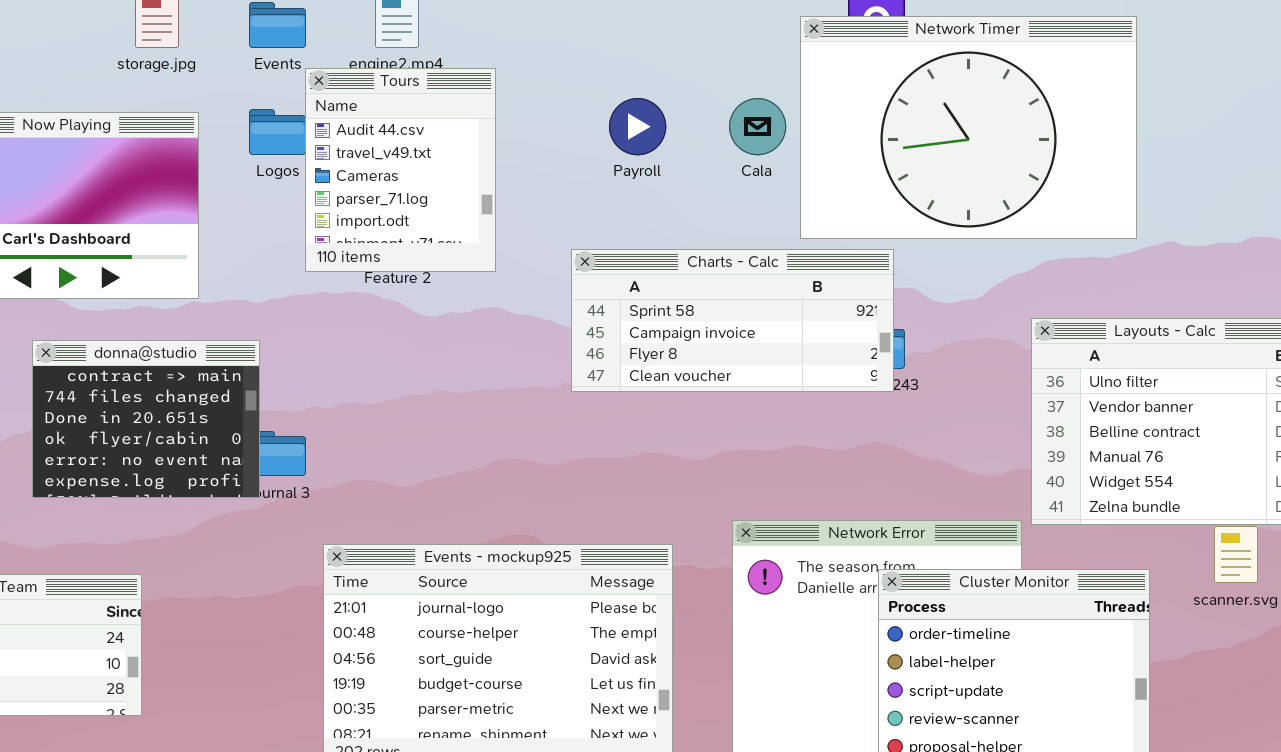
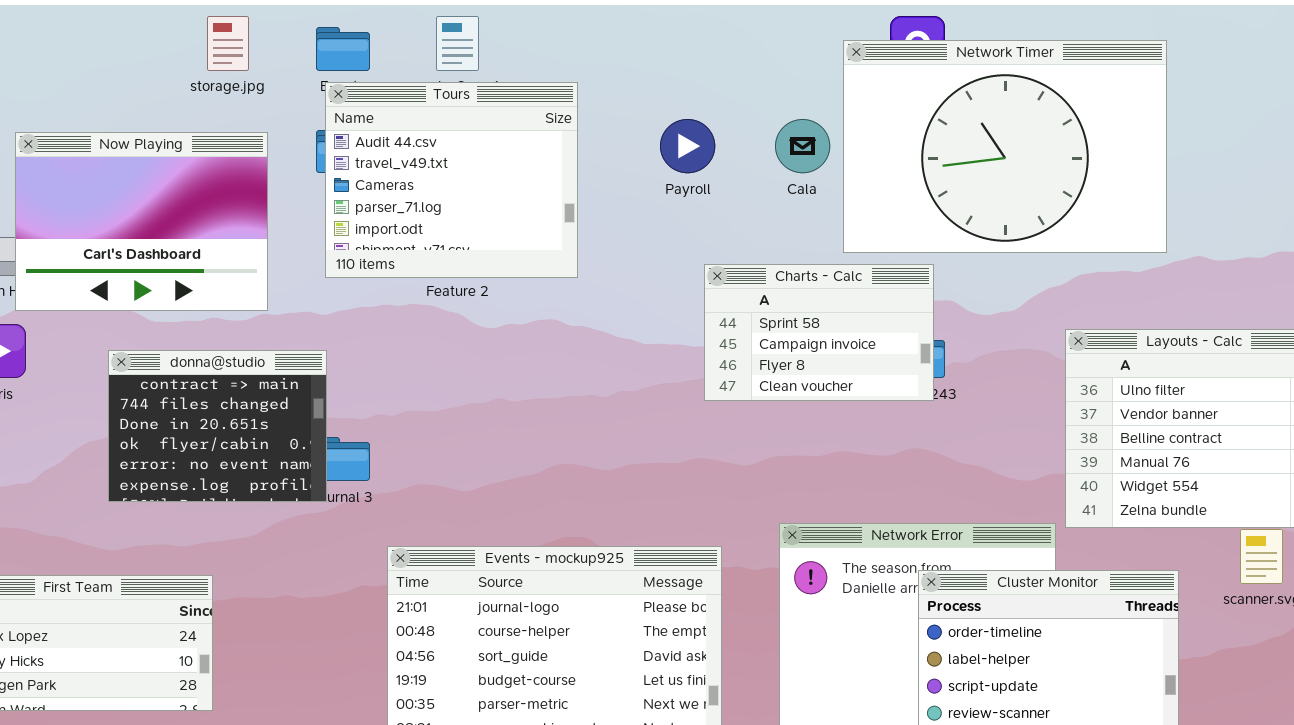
Tours: [305,68,496,272] -> [325,82,578,278], moved, resized
Charts - Calc: [571,249,894,392] -> [704,264,934,401], resized

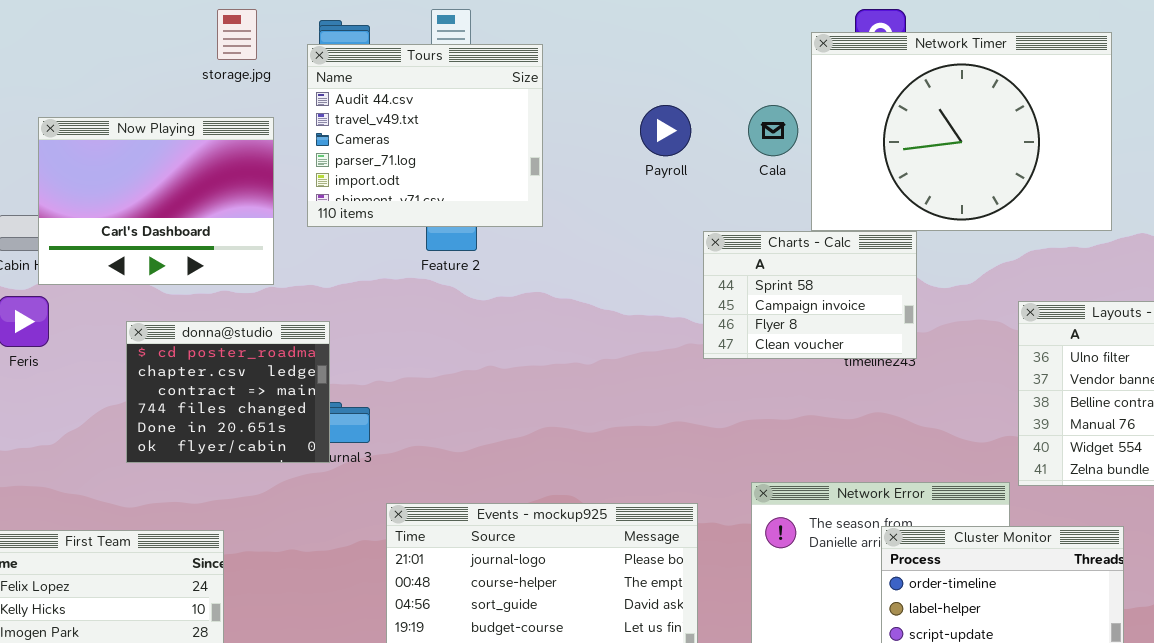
Tours: [325,82,578,278] -> [307,44,543,227], moved
Charts - Calc: [704,264,934,401] -> [703,231,917,359], moved
donna@studio: [108,350,327,502] -> [126,321,330,463], scrolled up 2 rows

